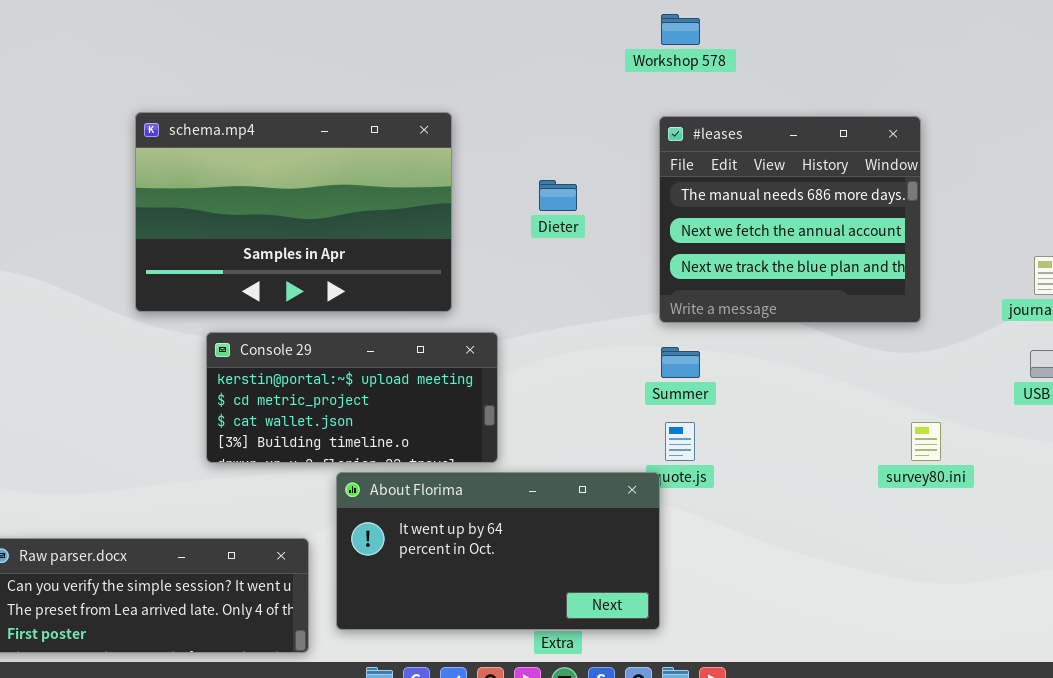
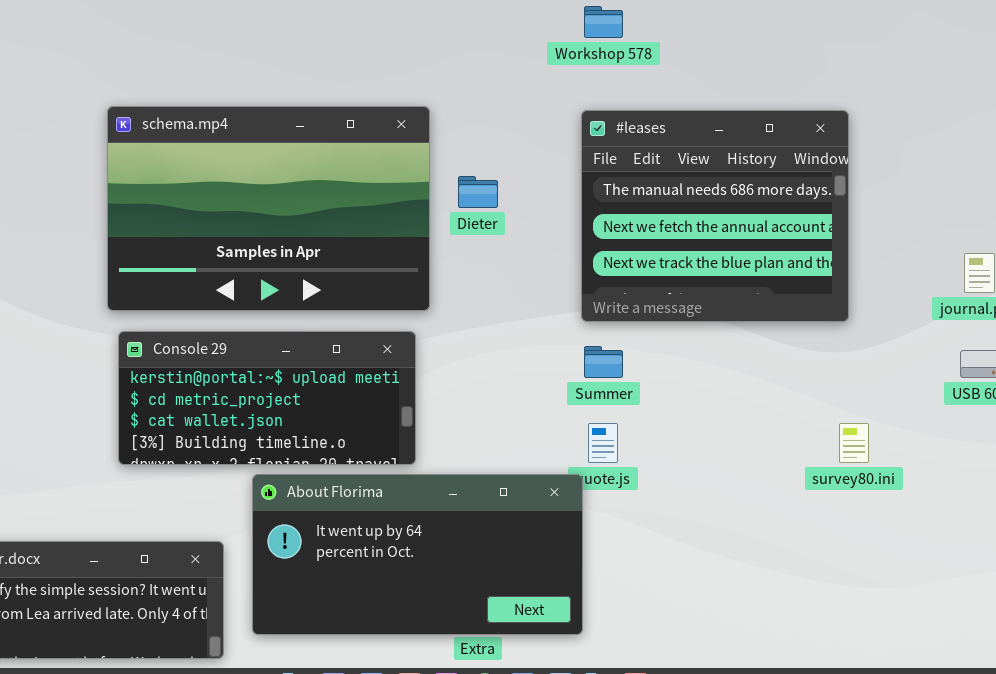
schema.mp4: [135,112,452,312] -> [107,106,430,311], moved

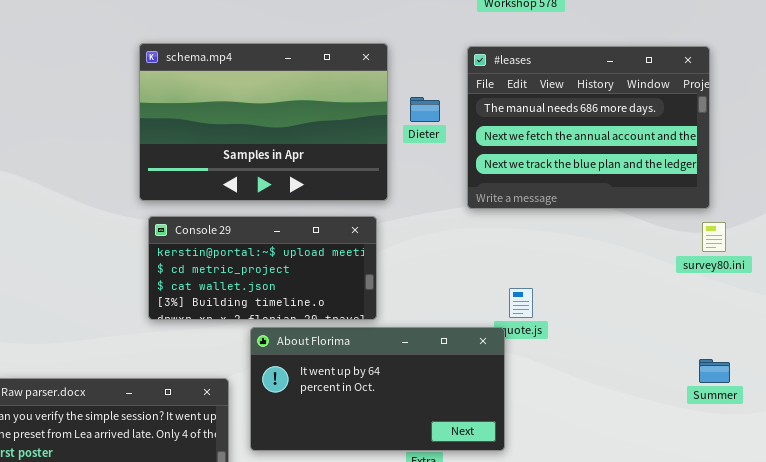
#leases: [581,110,849,322] -> [467,46,710,209], resized
Summer: [584,346,623,378] -> [699,359,730,383], moved
survey80.ini: [839,423,869,463] -> [702,222,726,252], moved

